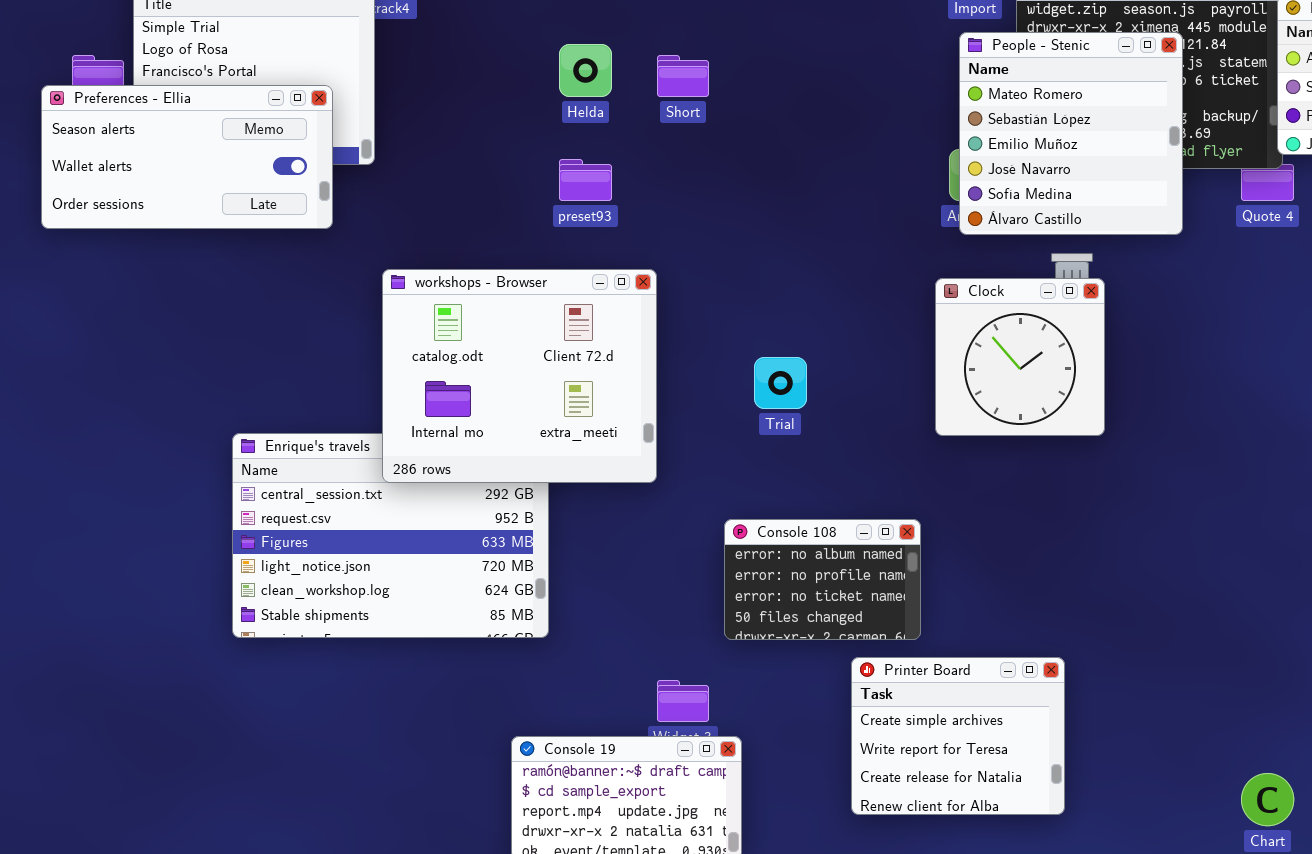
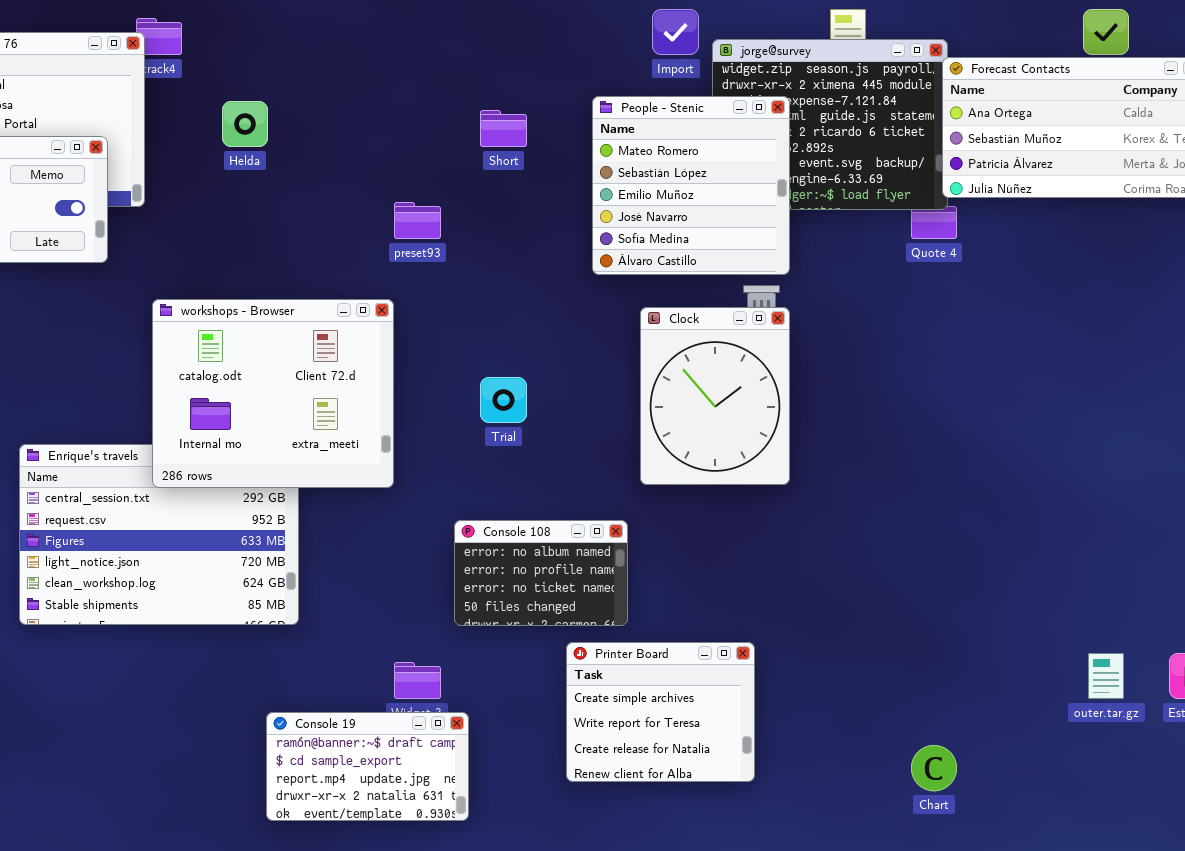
People - Stenic: [959,32,1183,235] -> [592,96,790,275], moved
Helda: [559,44,612,97] -> [222,101,268,147], moved
Short: [657,55,709,97] -> [480,110,527,147], moved
preset93: [559,159,612,201] -> [394,202,441,239], moved
Clock: [935,278,1105,436] -> [640,307,790,485], resized

